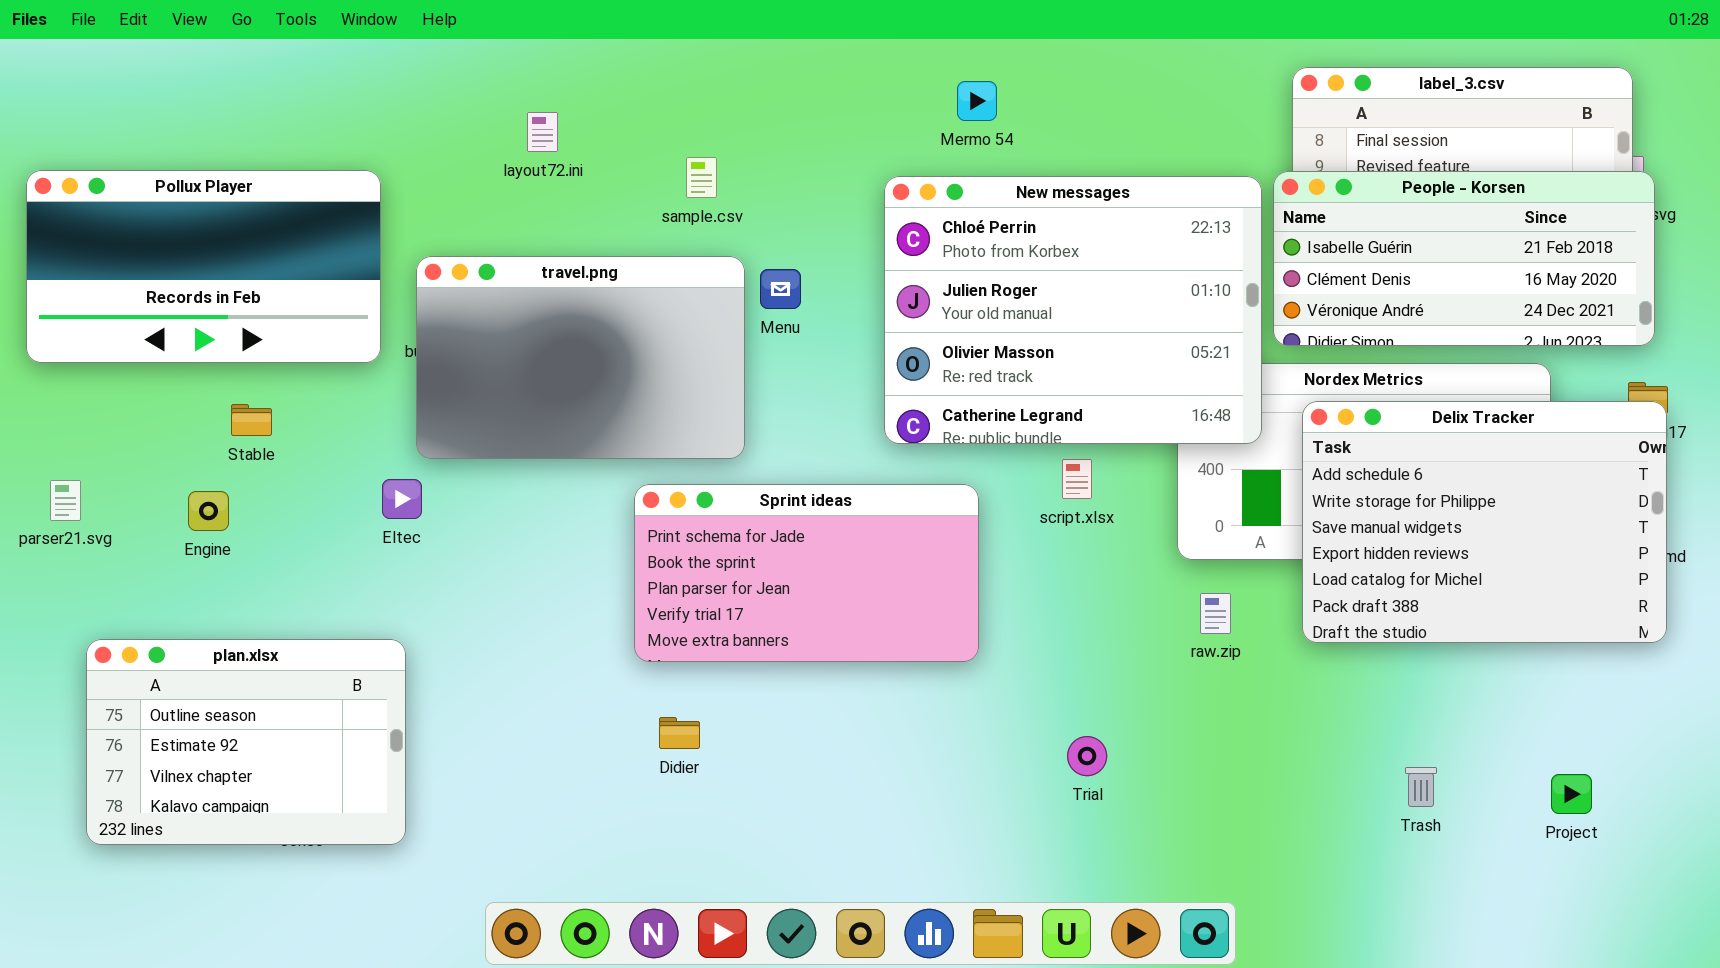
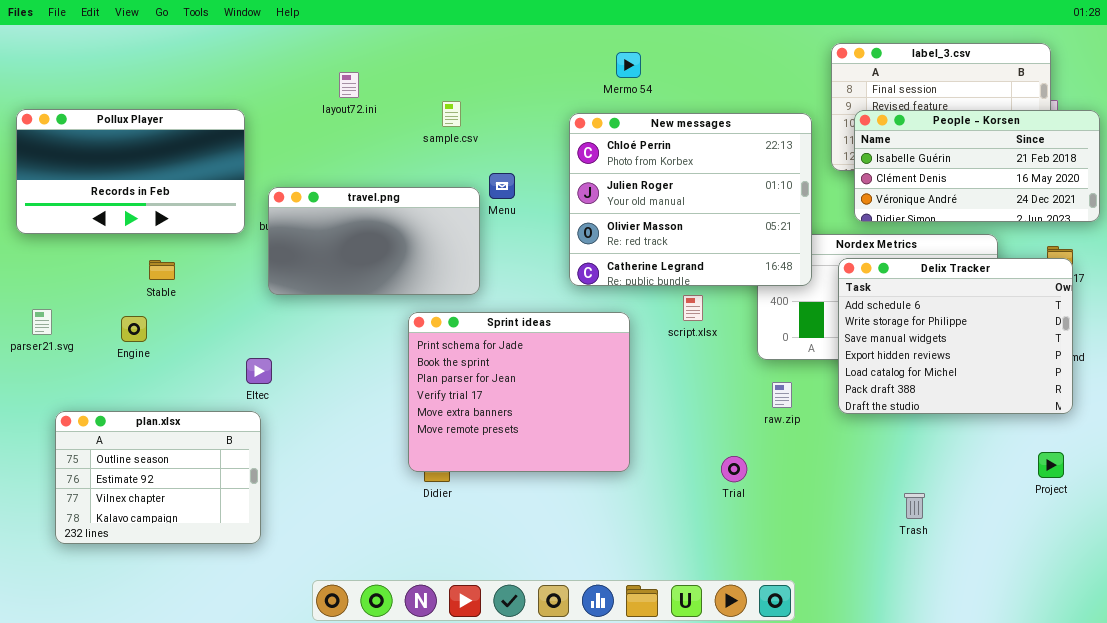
People - Korsen: [1273,171,1655,346] -> [854,110,1100,222], moved
travel.png: [416,256,745,459] -> [268,187,480,295], resized
Eltec: [382,479,422,519] -> [246,358,272,384], moved
Sprint ideas: [634,484,979,662] -> [408,312,630,472], resized
Trial: [1067,736,1107,776] -> [721,456,747,482], moved
Project: [1551,774,1592,814] -> [1038,452,1064,478], moved

